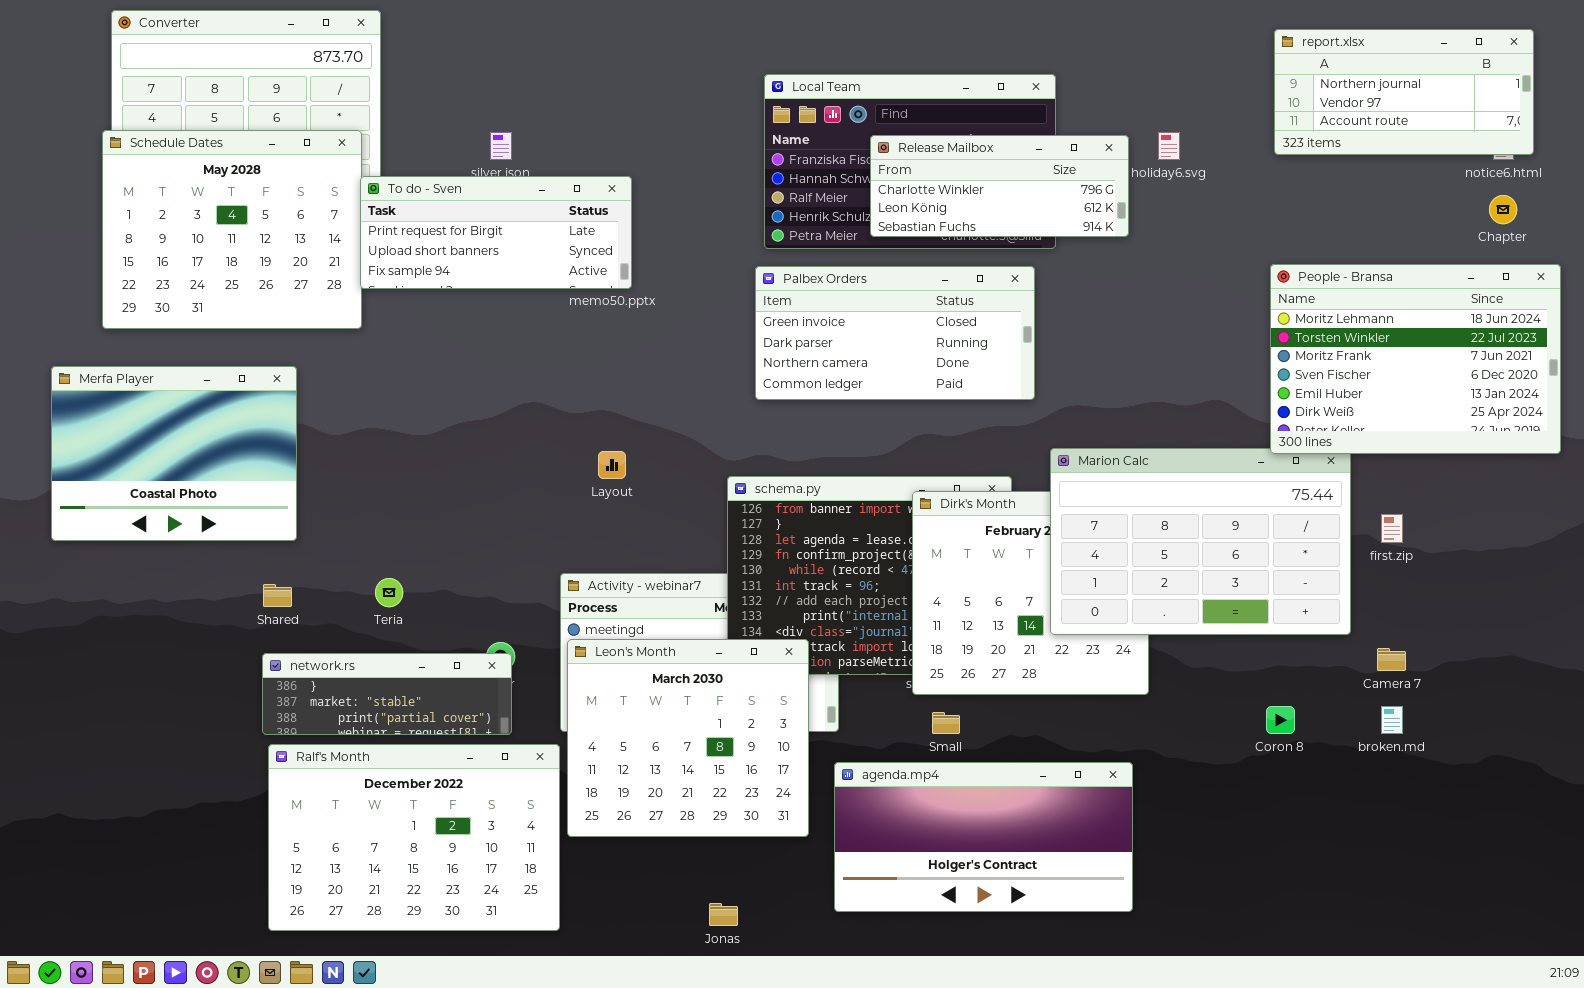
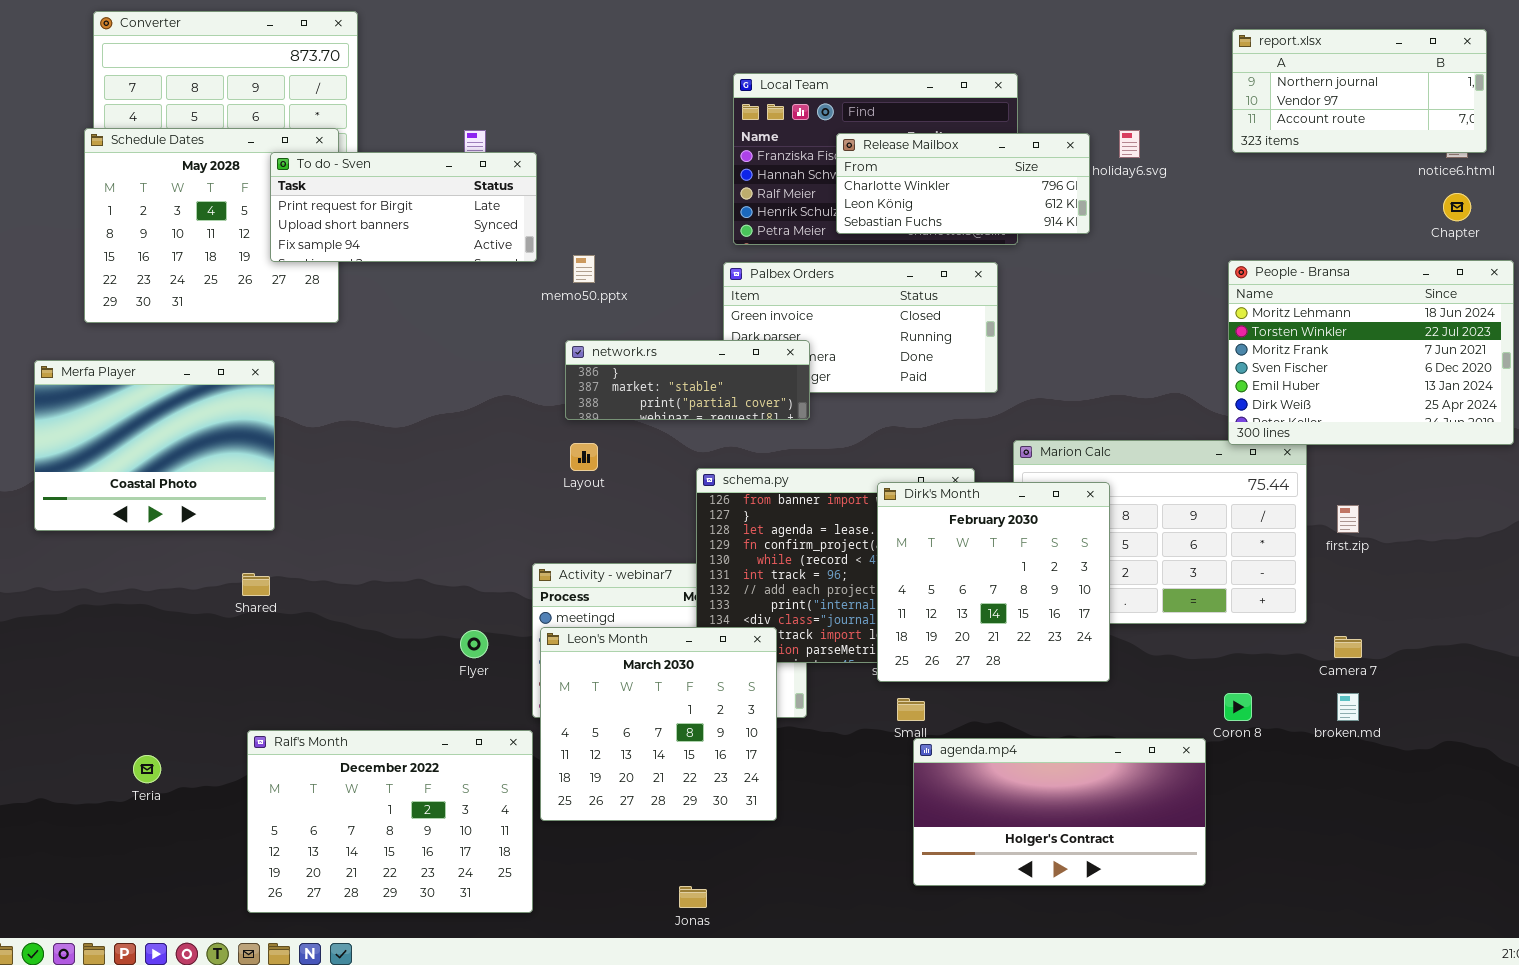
To do - Sven: [360,176,632,289] -> [270,152,537,262], moved
Dirk's Month: [912,491,1149,695] -> [877,482,1110,682], raised
Teria: [375,578,403,607] -> [133,755,161,783], moved
network.rs: [262,653,512,735] -> [565,340,810,420], moved
agenda.mp4: [834,762,1133,912] -> [913,738,1206,886], moved

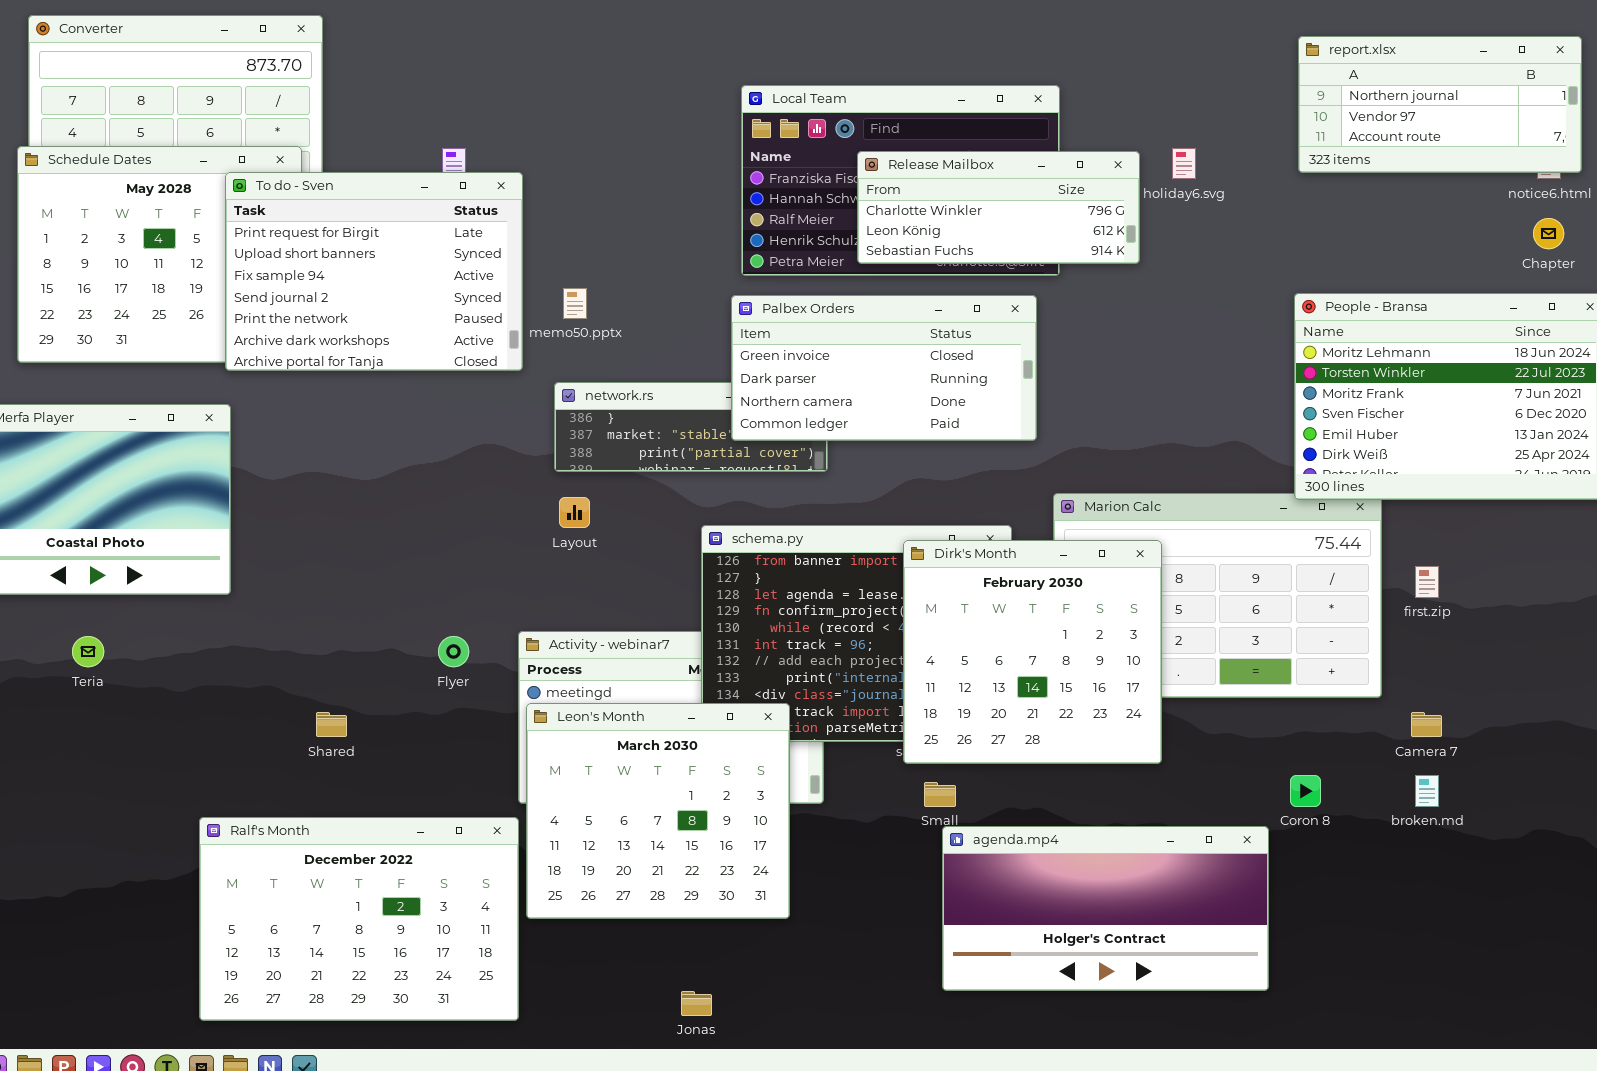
To do - Sven: [270,152,537,262] -> [225,172,523,371], resized
Palbex Orders: [723,262,998,393] -> [731,295,1037,441], raised
Shared: [242,573,270,596] -> [316,712,347,737], moved
Flyer: [460,630,488,658] -> [438,636,469,667], moved
Teria: [133,755,161,783] -> [72,636,104,667], moved

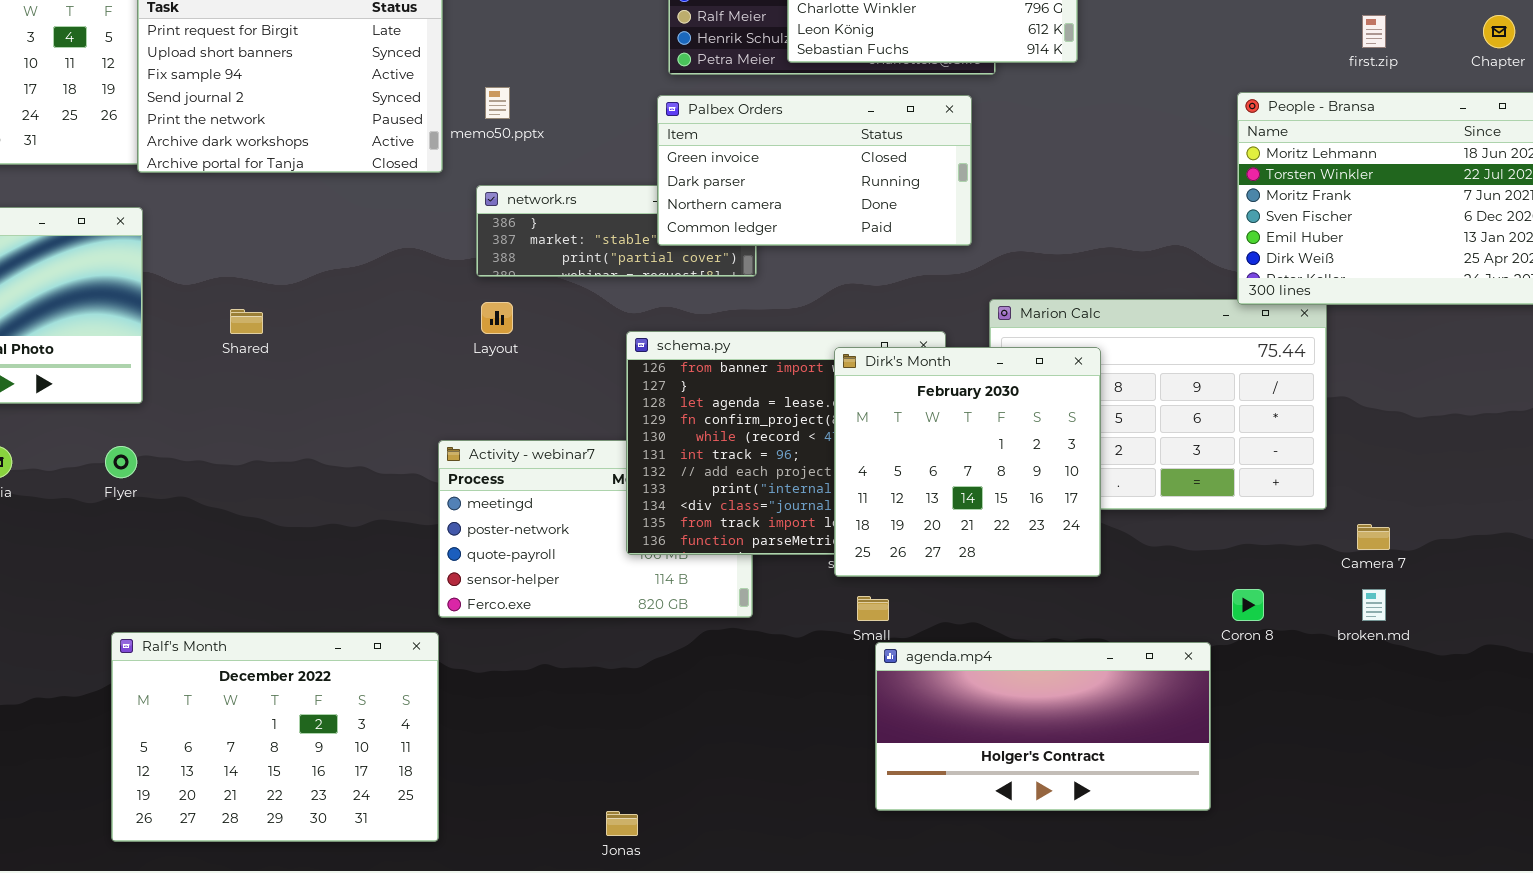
first.zip: [1415,566,1439,598] -> [1362,15,1386,48], moved
Flyer: [438,636,469,667] -> [105,446,137,478], moved
Leon's Month: [526,703,790,919] -> none, closed
Shared: [316,712,347,737] -> [230,309,263,334], moved

